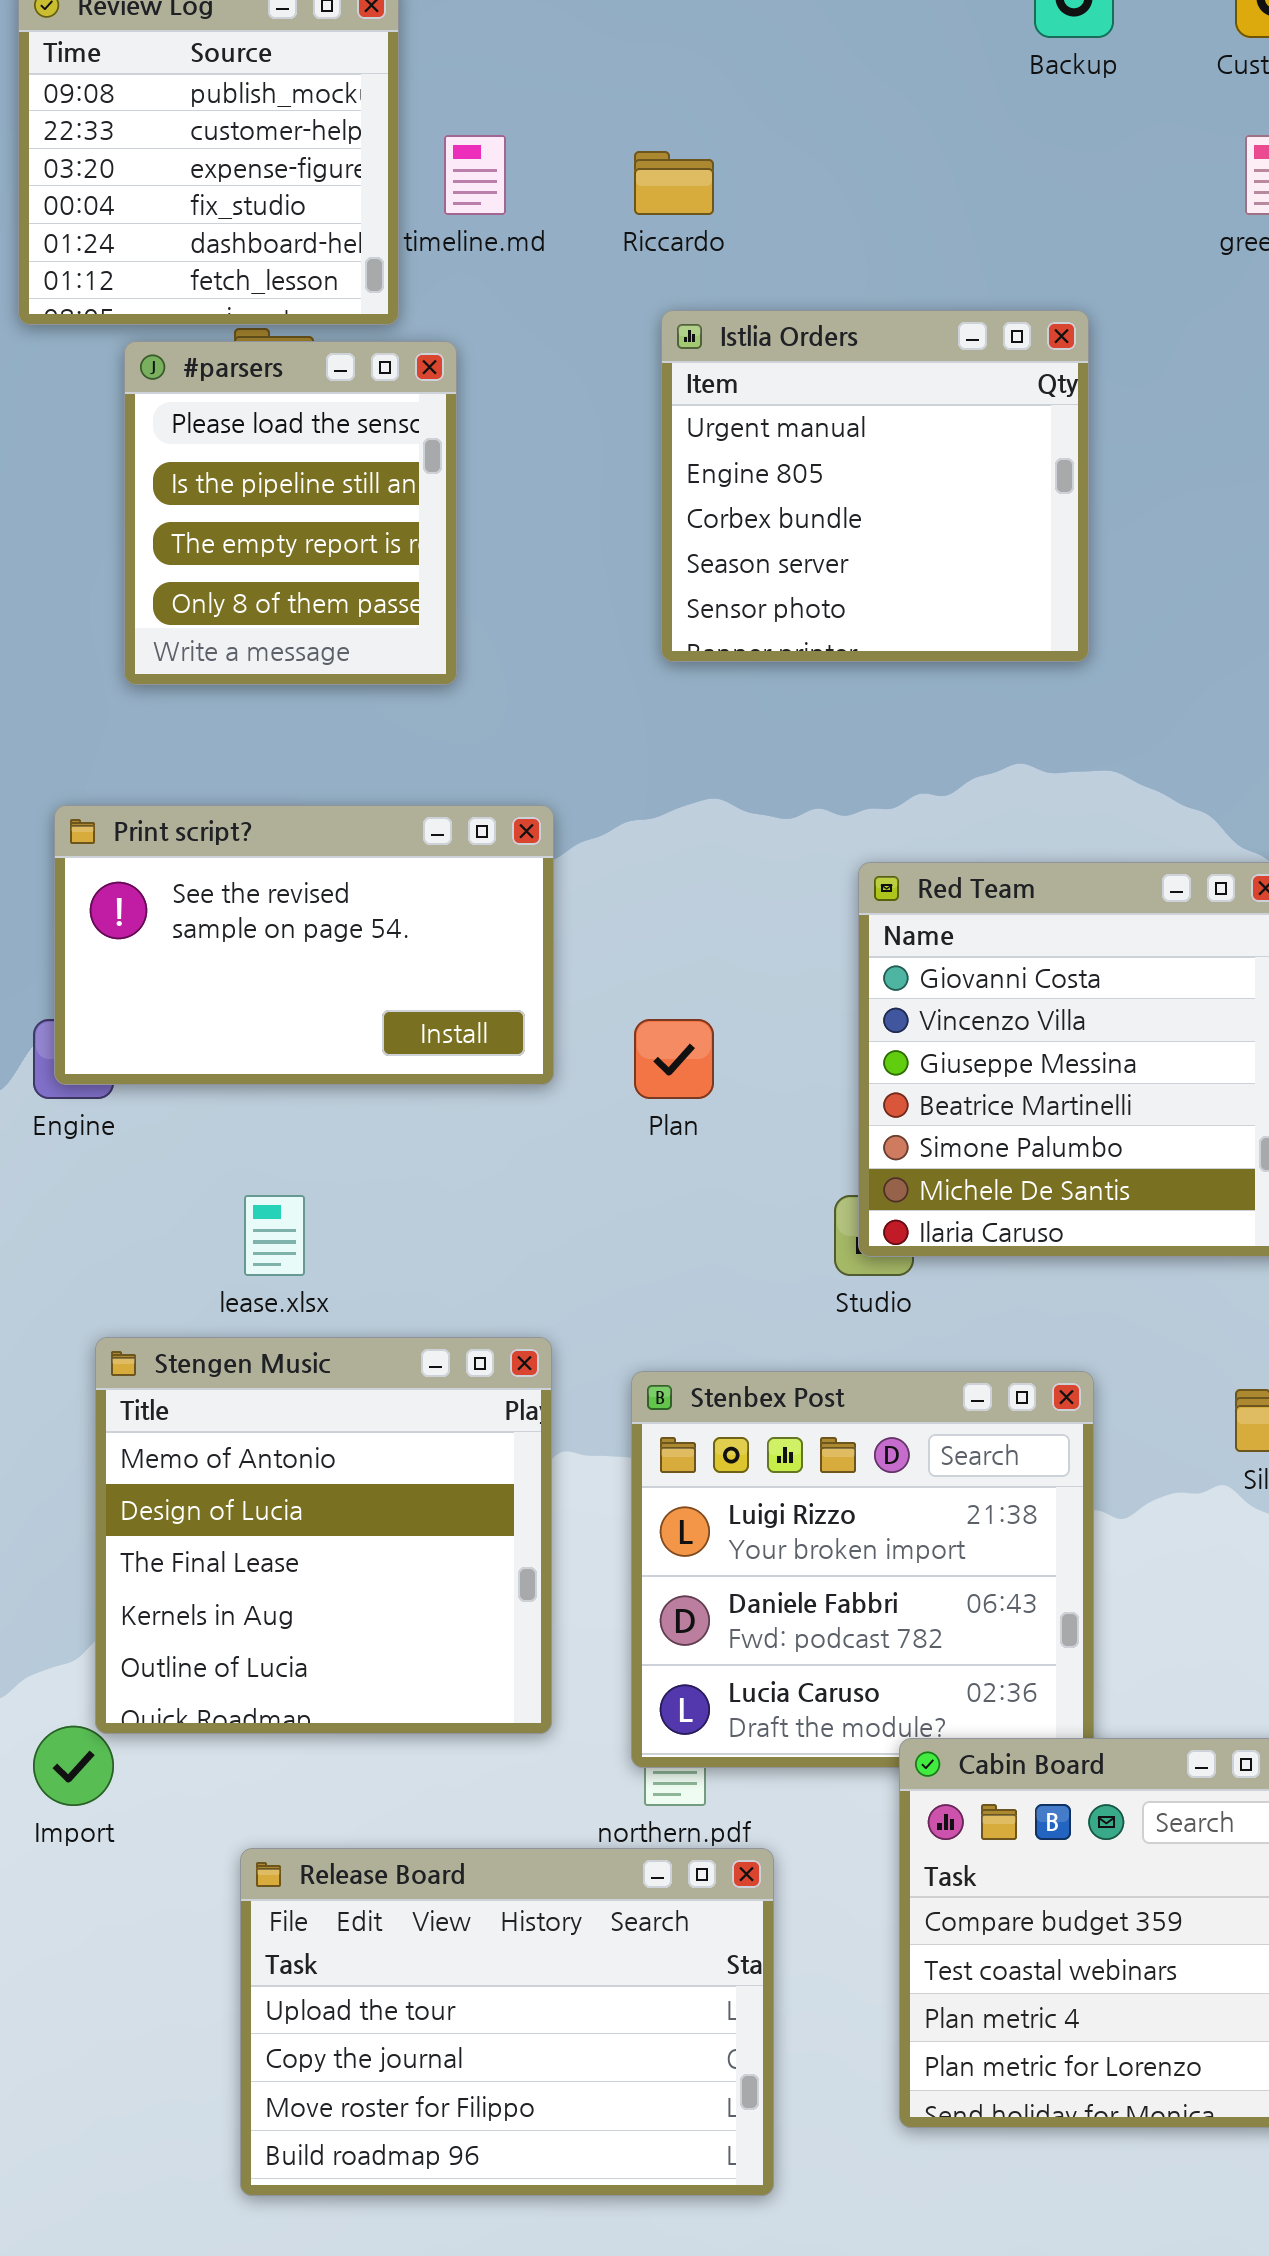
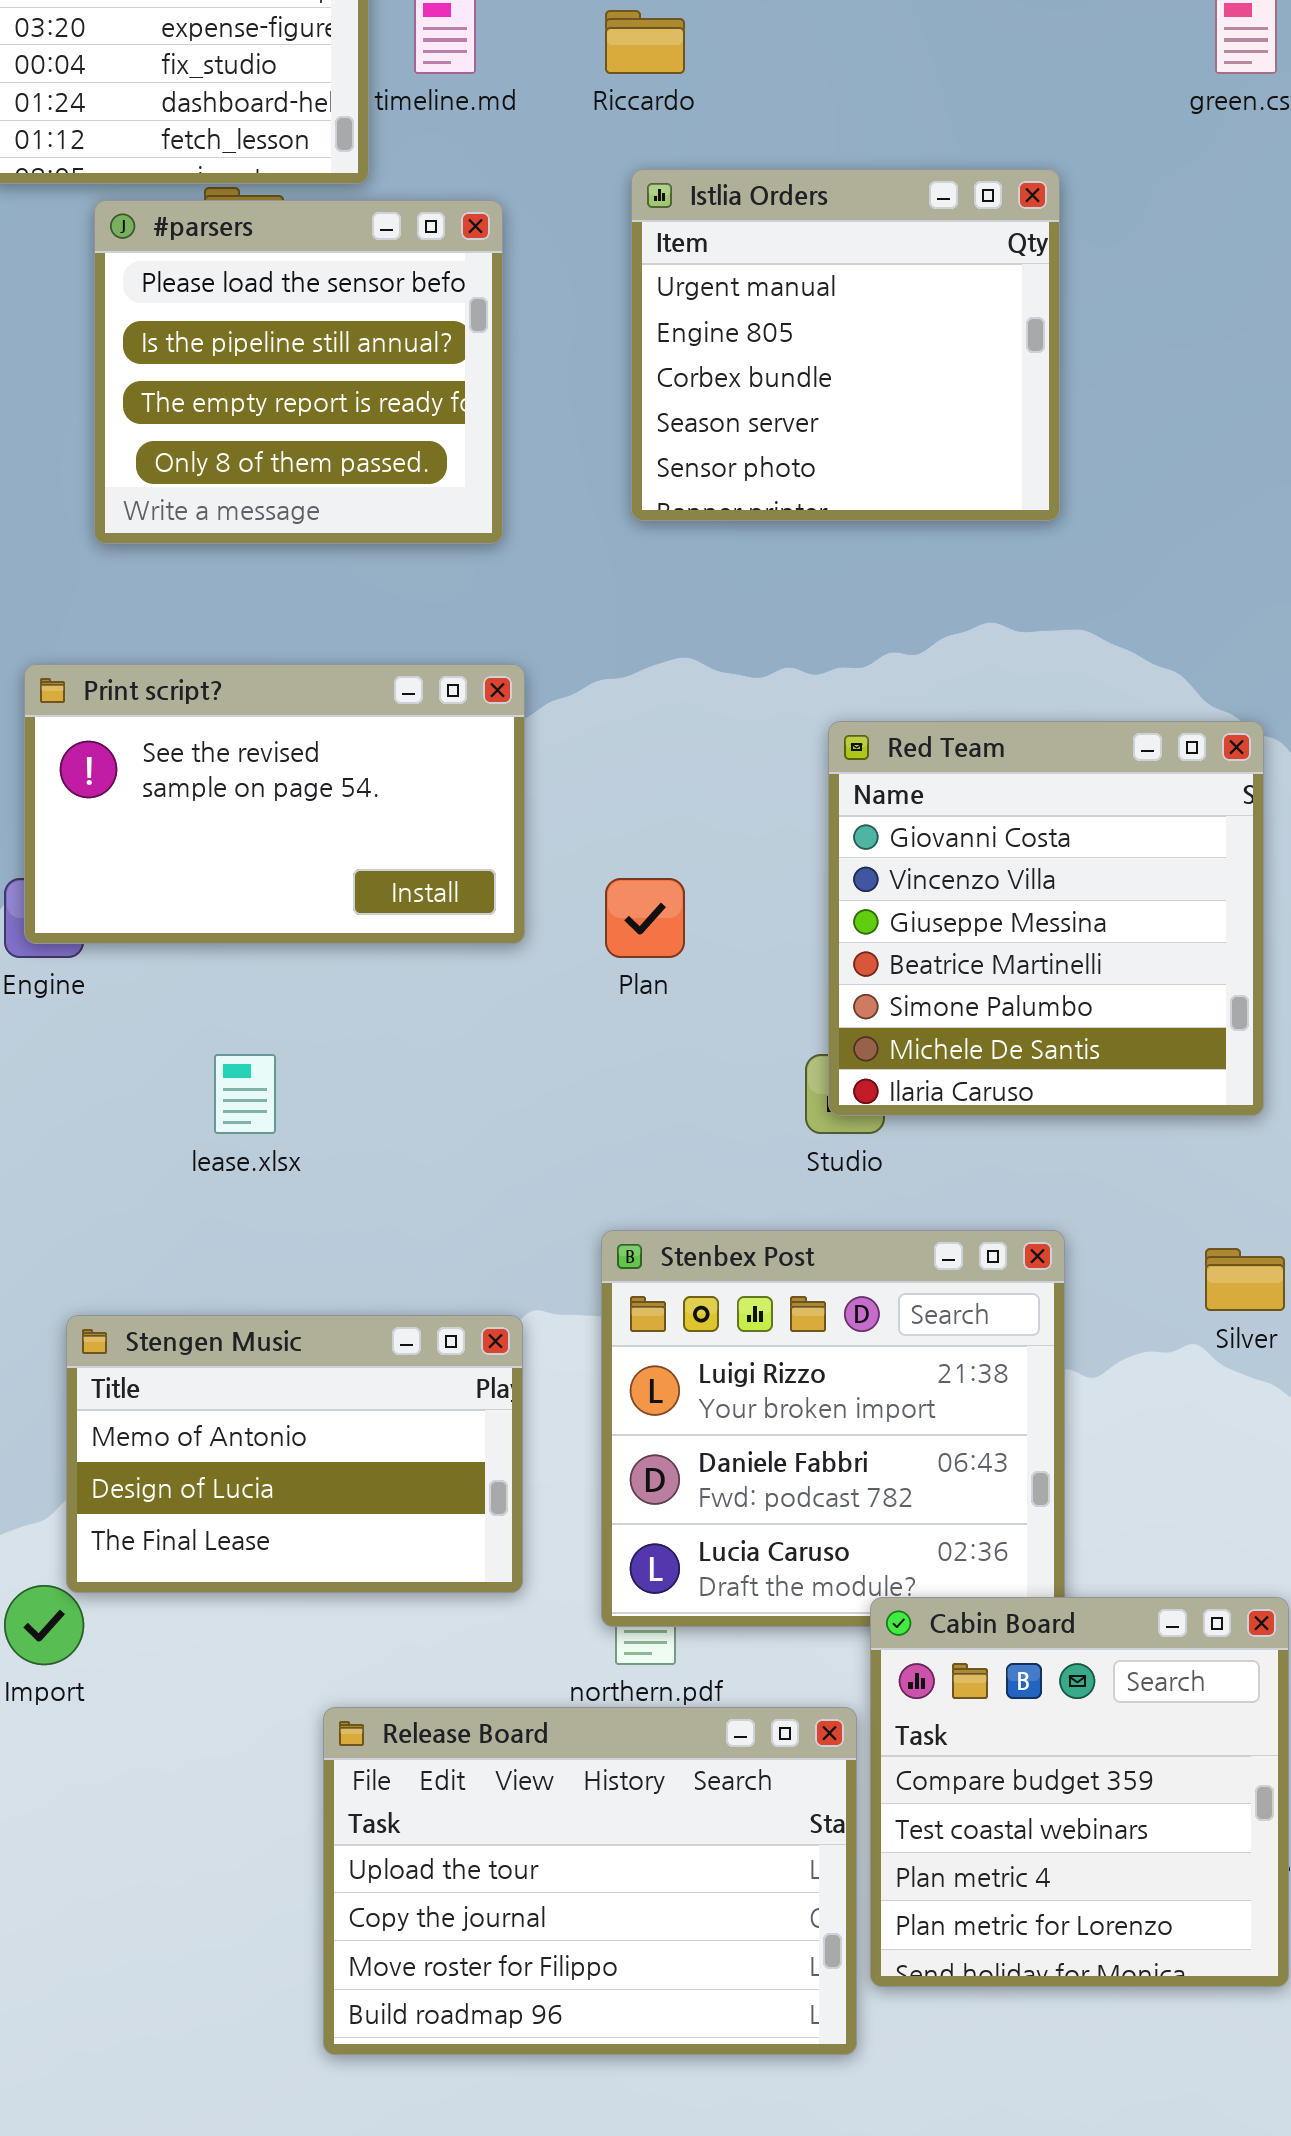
#parsers: [124,341,457,685] -> [94,200,503,544], resized
Stengen Music: [95,1337,552,1734] -> [66,1315,523,1593], resized
Release Board: [240,1848,774,2196] -> [323,1707,857,2055], moved

